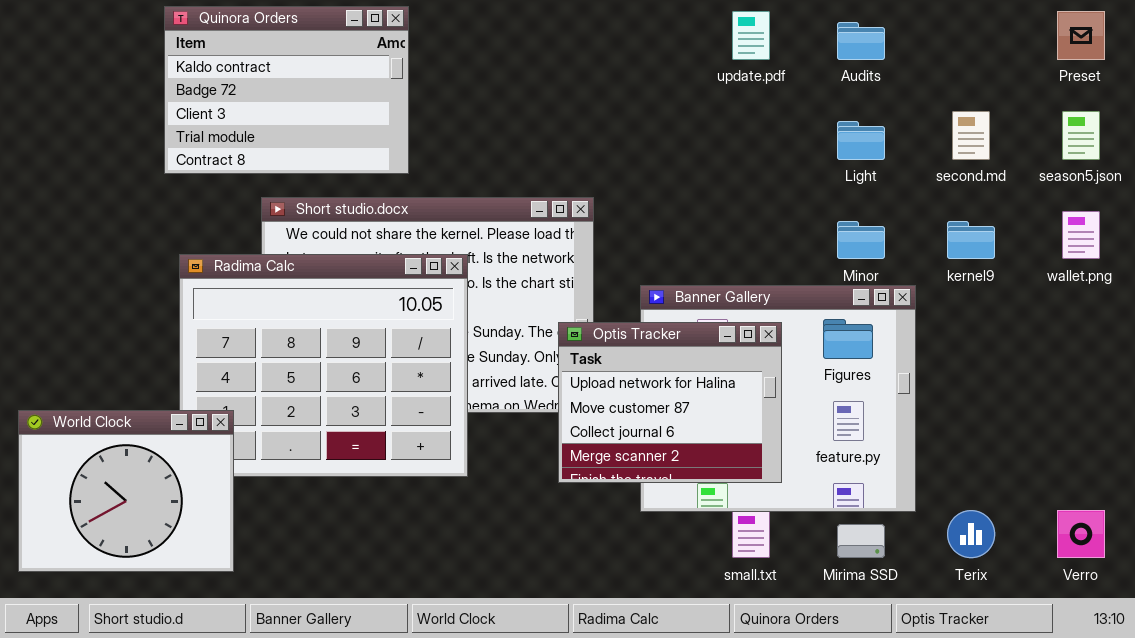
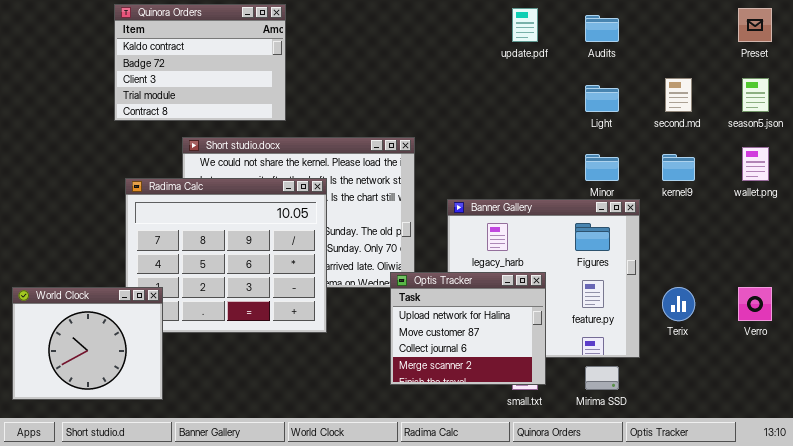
Optis Tracker: [558,322,782,483] -> [390,272,546,385], moved
Terix: [947,510,995,558] -> [662,287,695,321], moved
Verro: [1057,510,1105,558] -> [738,287,772,321], moved

